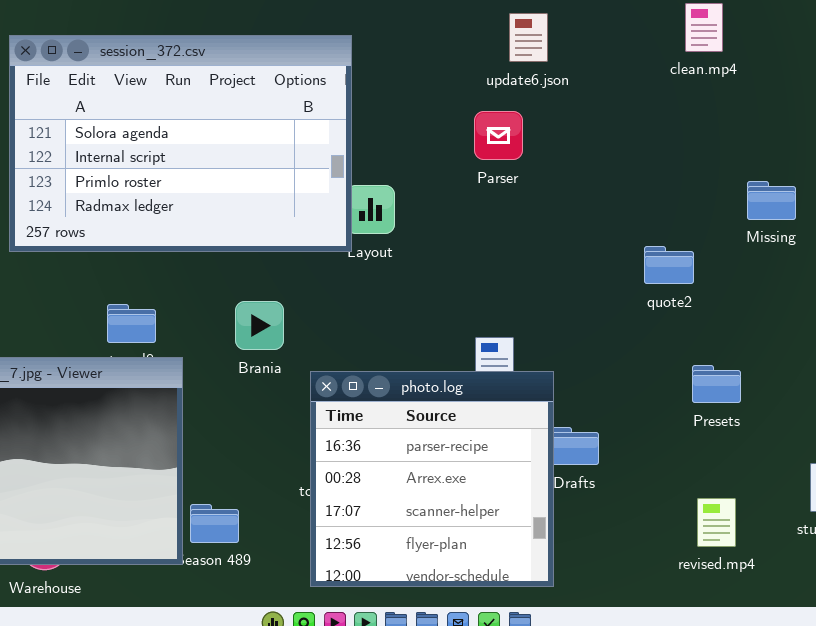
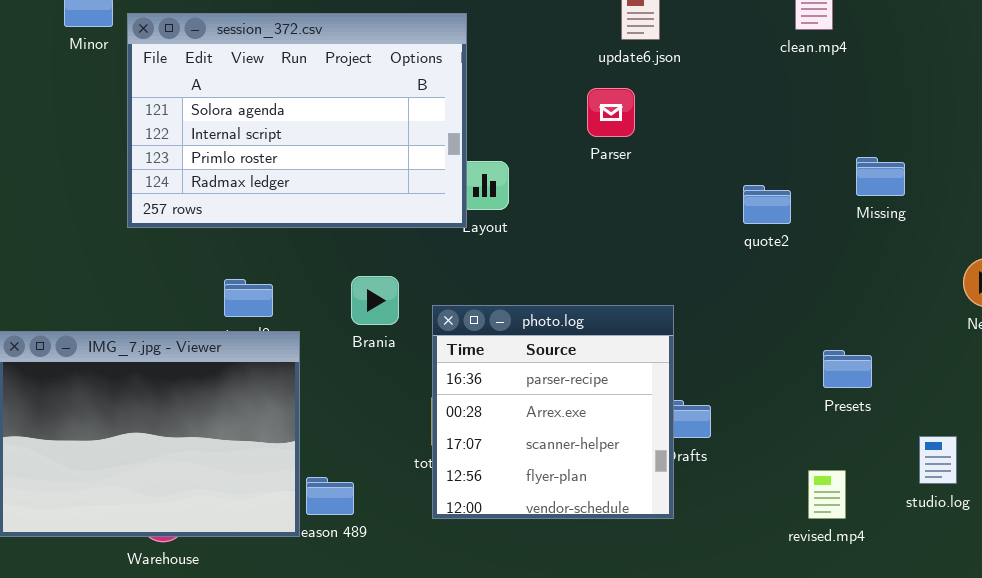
quote2: [644,246,694,284] -> [743,185,791,224], moved
Presets: [692,365,741,403] -> [823,350,872,388], moved
photo.log: [310,371,554,587] -> [432,305,674,519], moved

